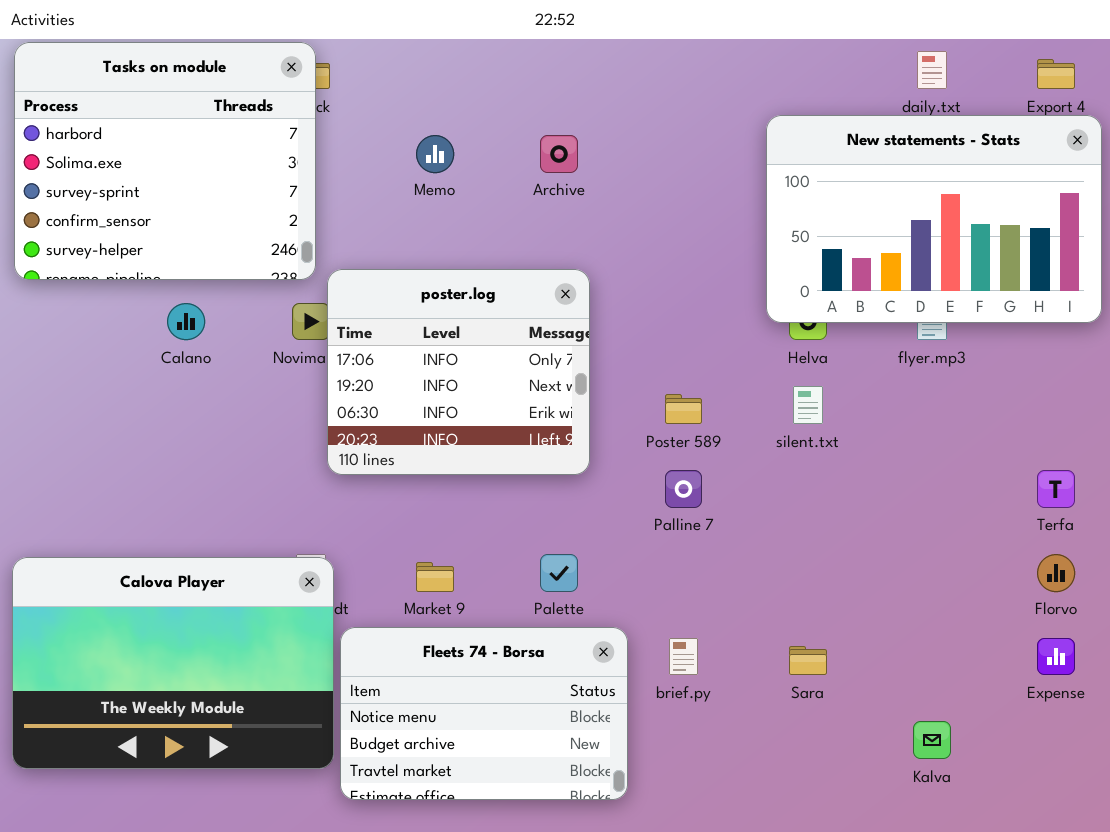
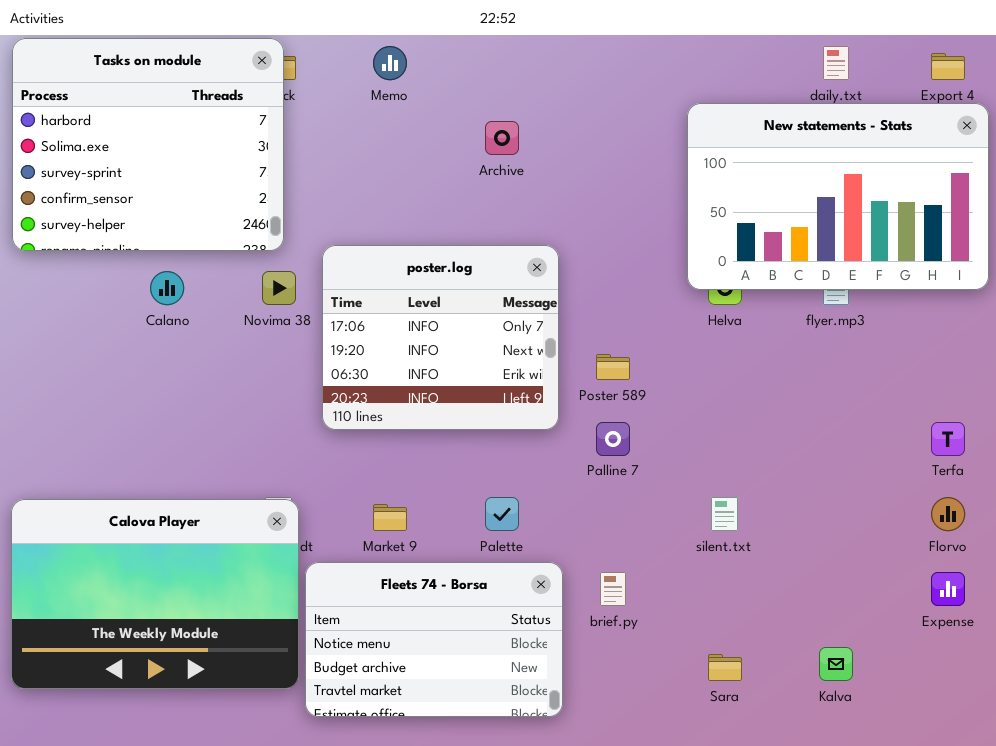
Memo: [416,135,454,173] -> [373,46,407,80], moved
poster.log: [327,269,590,475] -> [322,245,559,430], moved
silent.txt: [793,386,823,424] -> [711,497,738,531], moved
Sara: [789,646,827,675] -> [708,654,742,681], moved

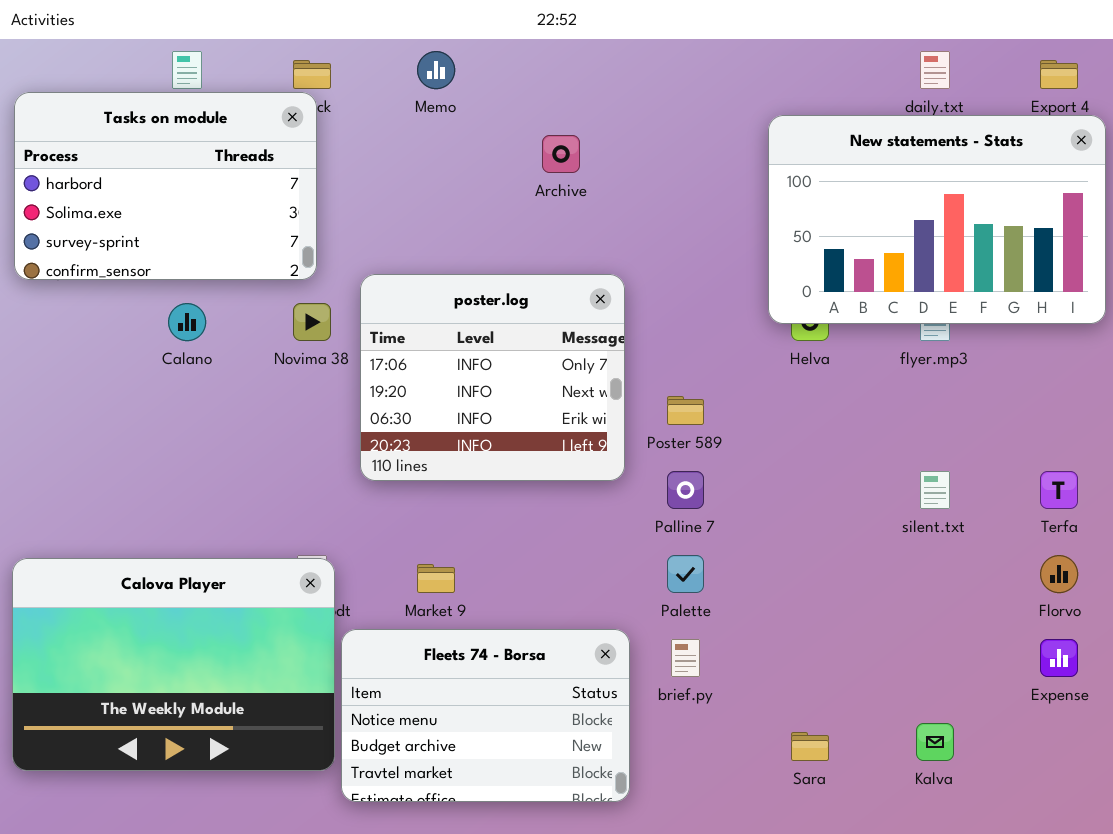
Tasks on module: [12,38,284,251] -> [14,92,317,280], resized
Palette: [485,497,519,531] -> [667,555,704,593], moved
silent.txt: [711,497,738,531] -> [920,471,950,509], moved

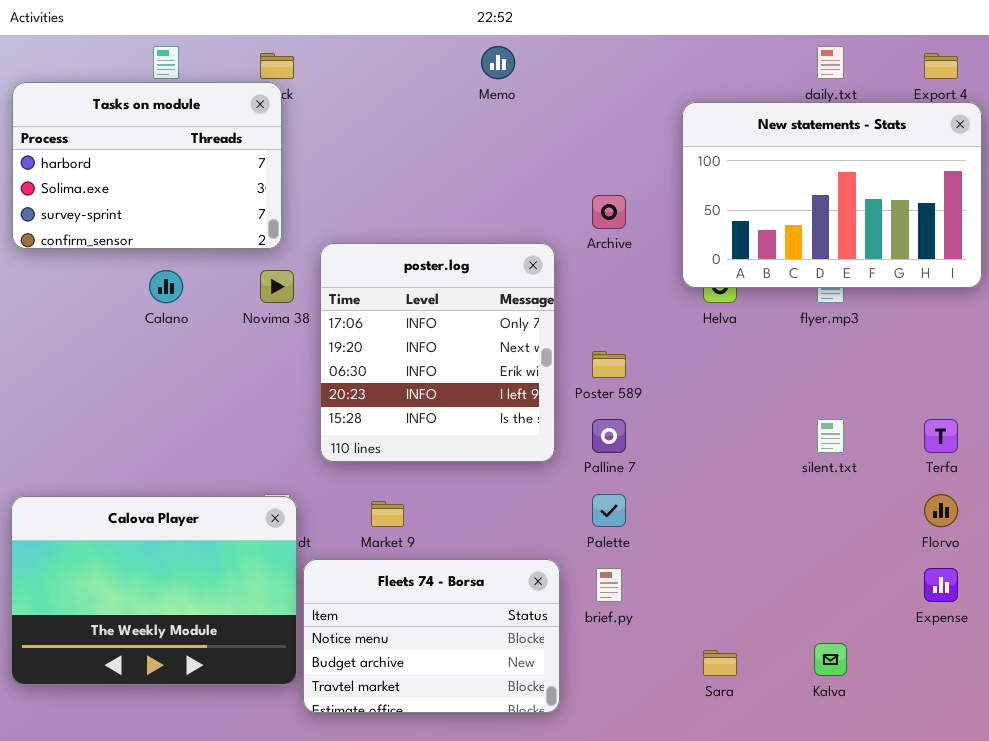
Memo: [417,51,455,89] -> [481,46,515,79], moved
Archive: [542,135,580,173] -> [592,195,626,229], moved
poster.log: [360,274,625,481] -> [320,243,555,462], resized

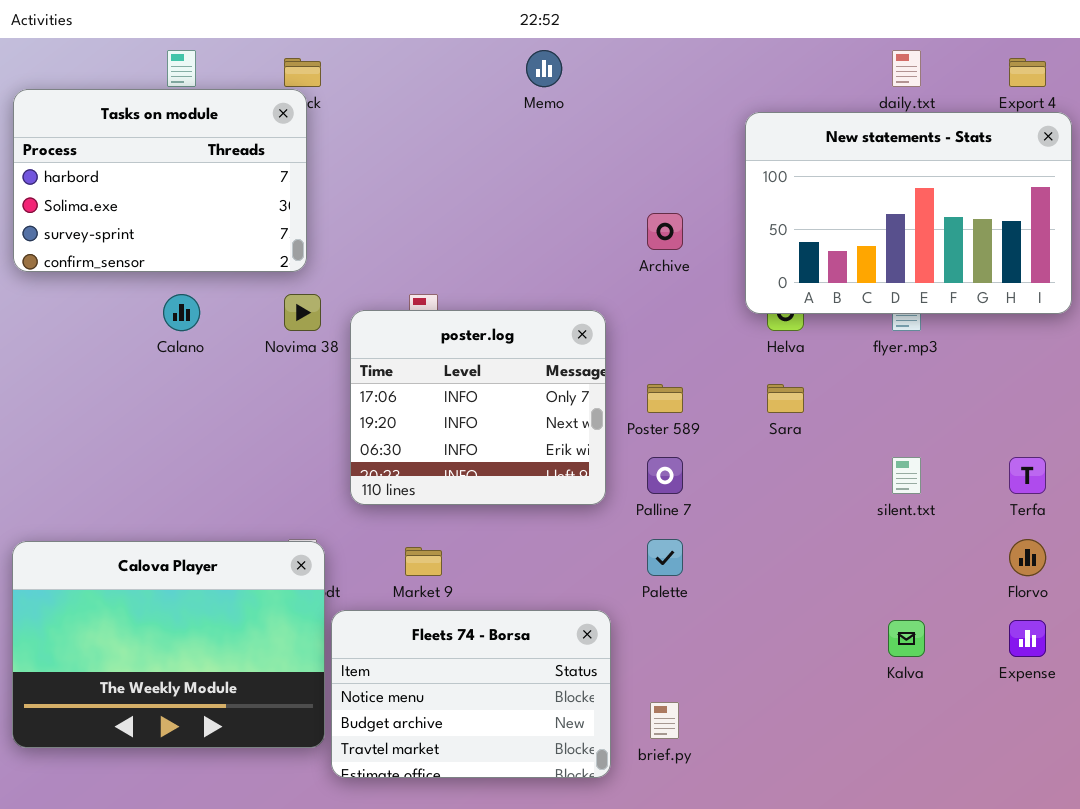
poster.log: [320,243,555,462] -> [350,310,606,505], resized
brief.py: [596,568,622,602] -> [650,702,679,739], moved
Kalva: [814,643,847,676] -> [888,620,925,657], moved
Sara: [703,650,737,676] -> [767,384,804,413], moved

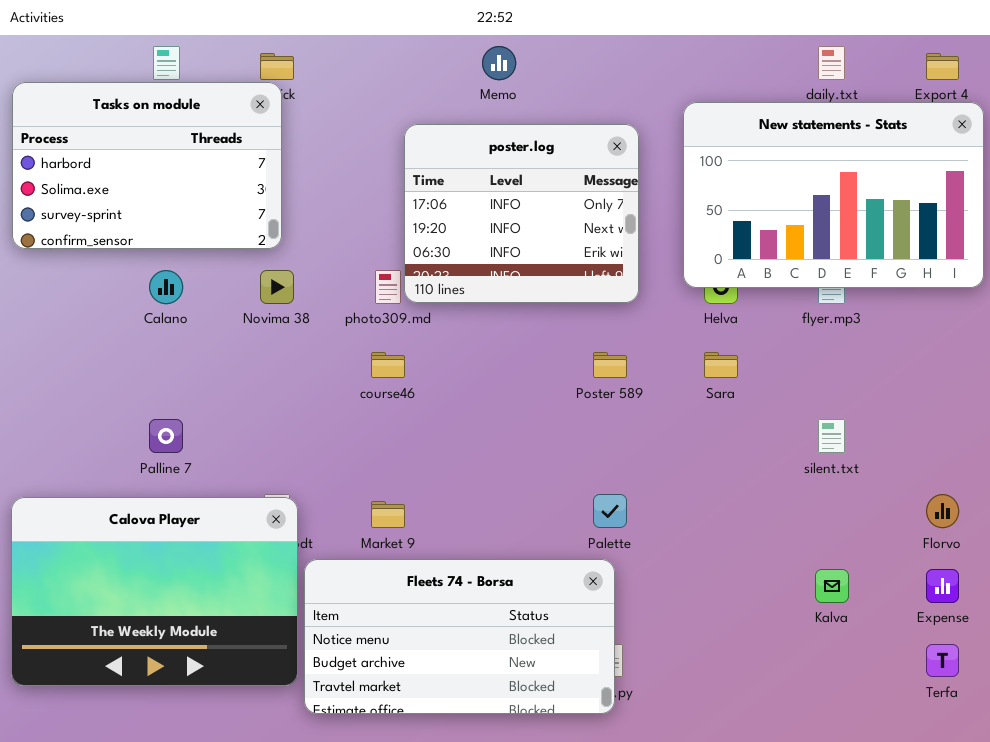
poster.log: [350,310,606,505] -> [404,124,639,303], moved
Palline 7: [647,457,683,494] -> [149,419,183,453], moved
Terfa: [1009,457,1046,494] -> [926,644,959,677], moved
Fleets 74 - Borsa: [331,610,611,778] -> [304,559,615,714], resized

